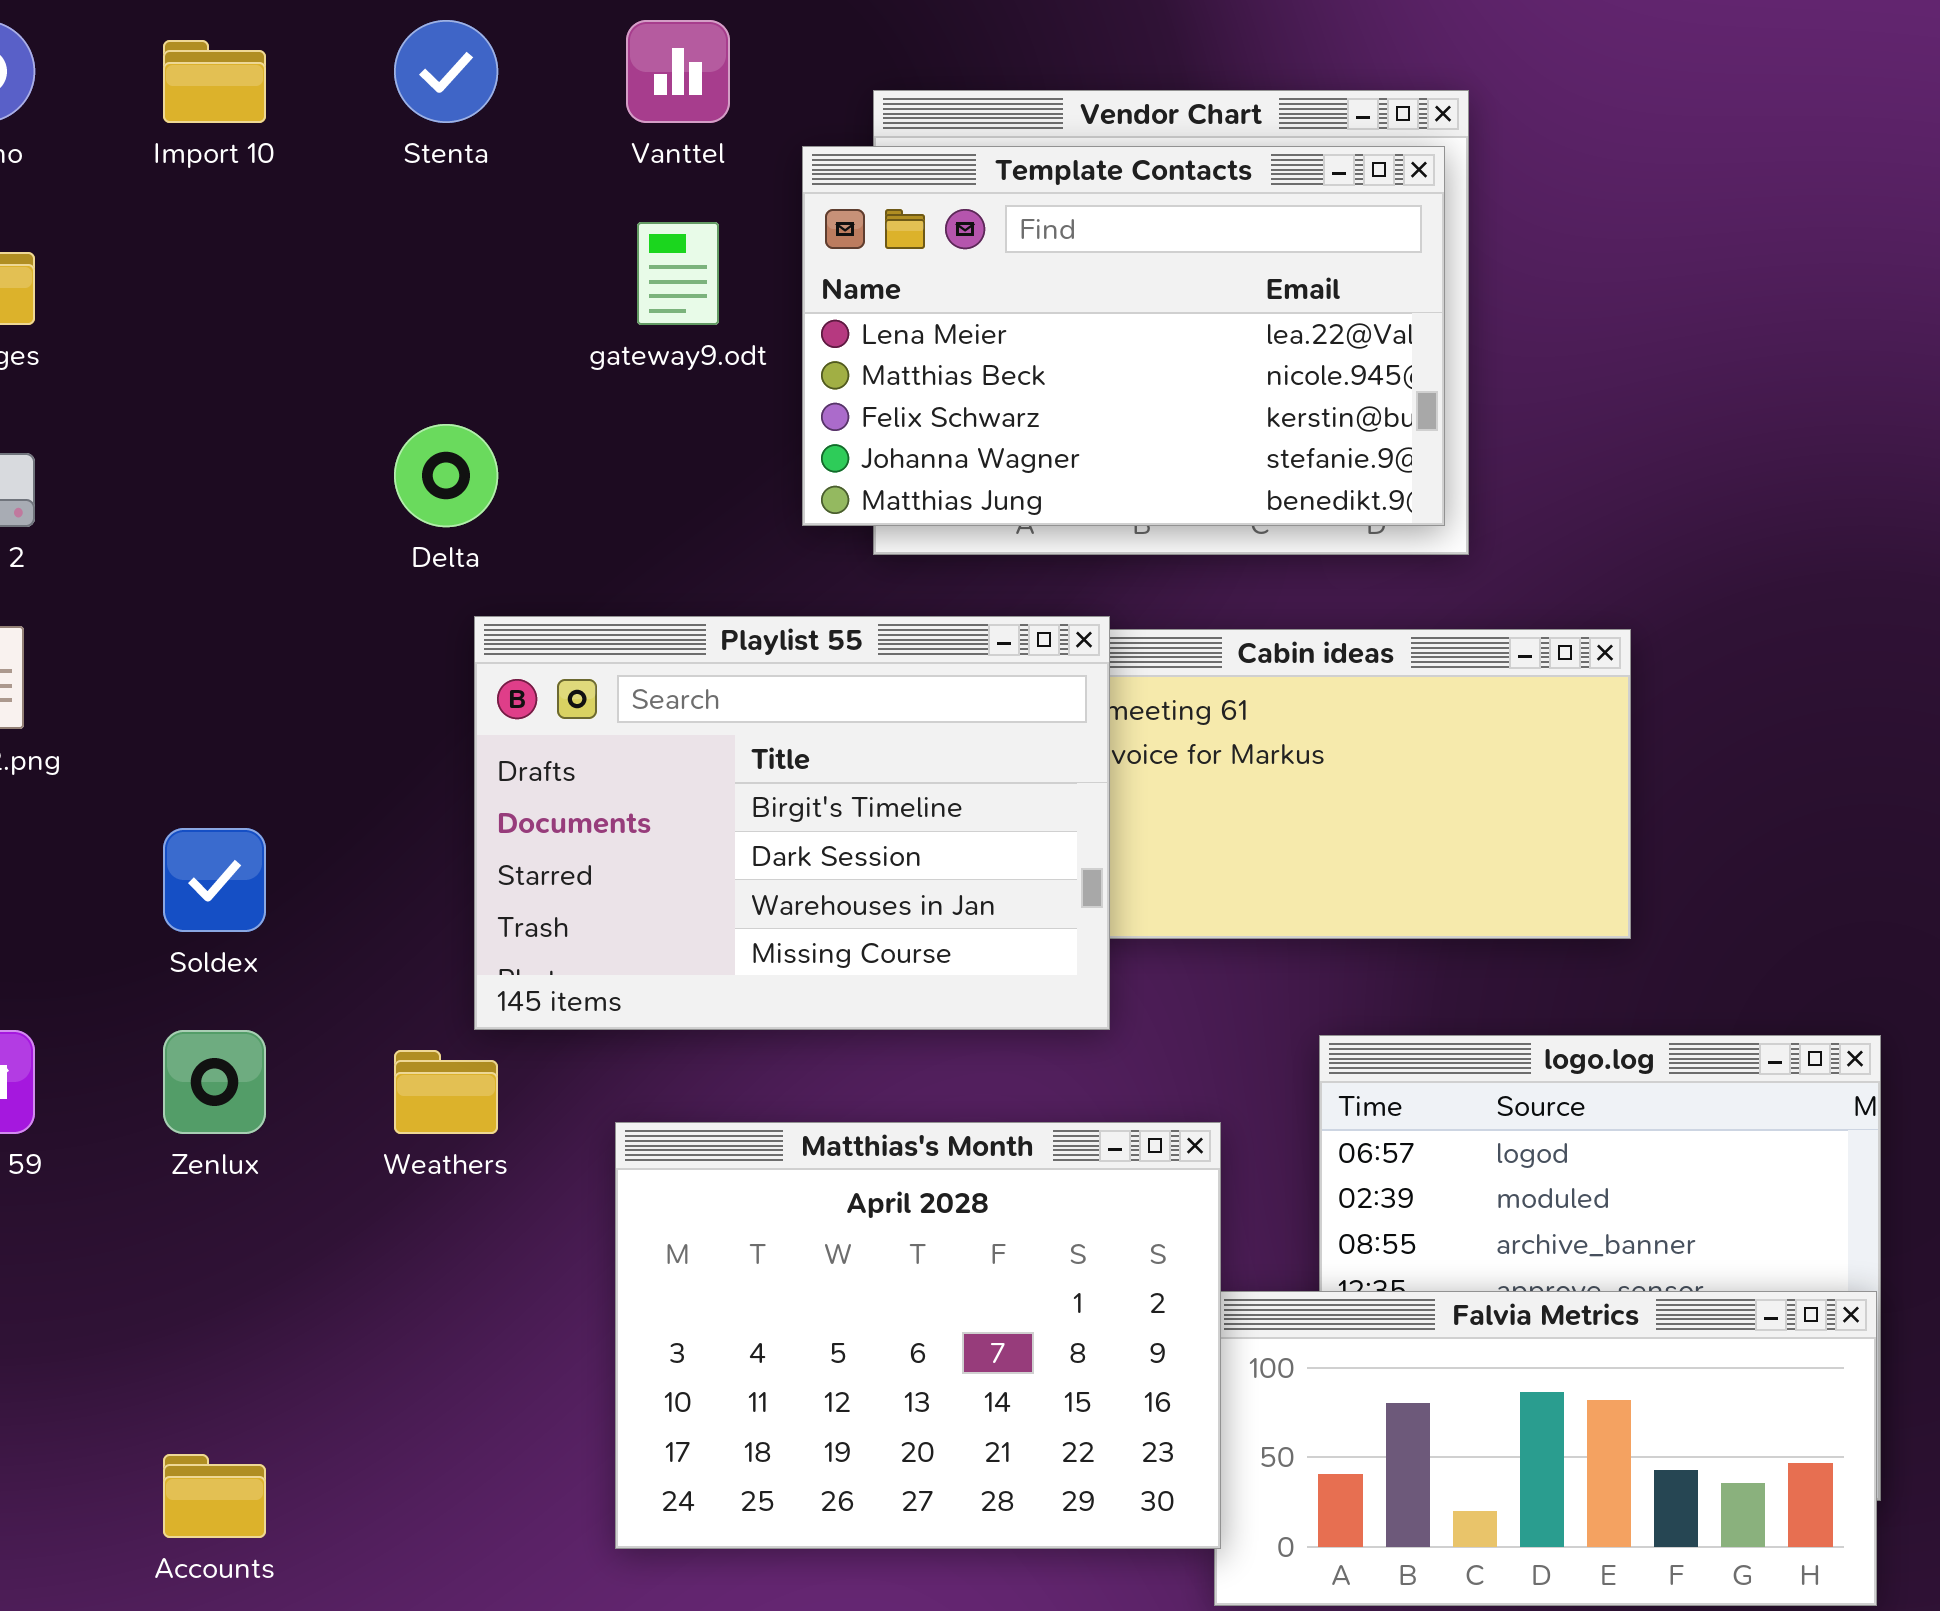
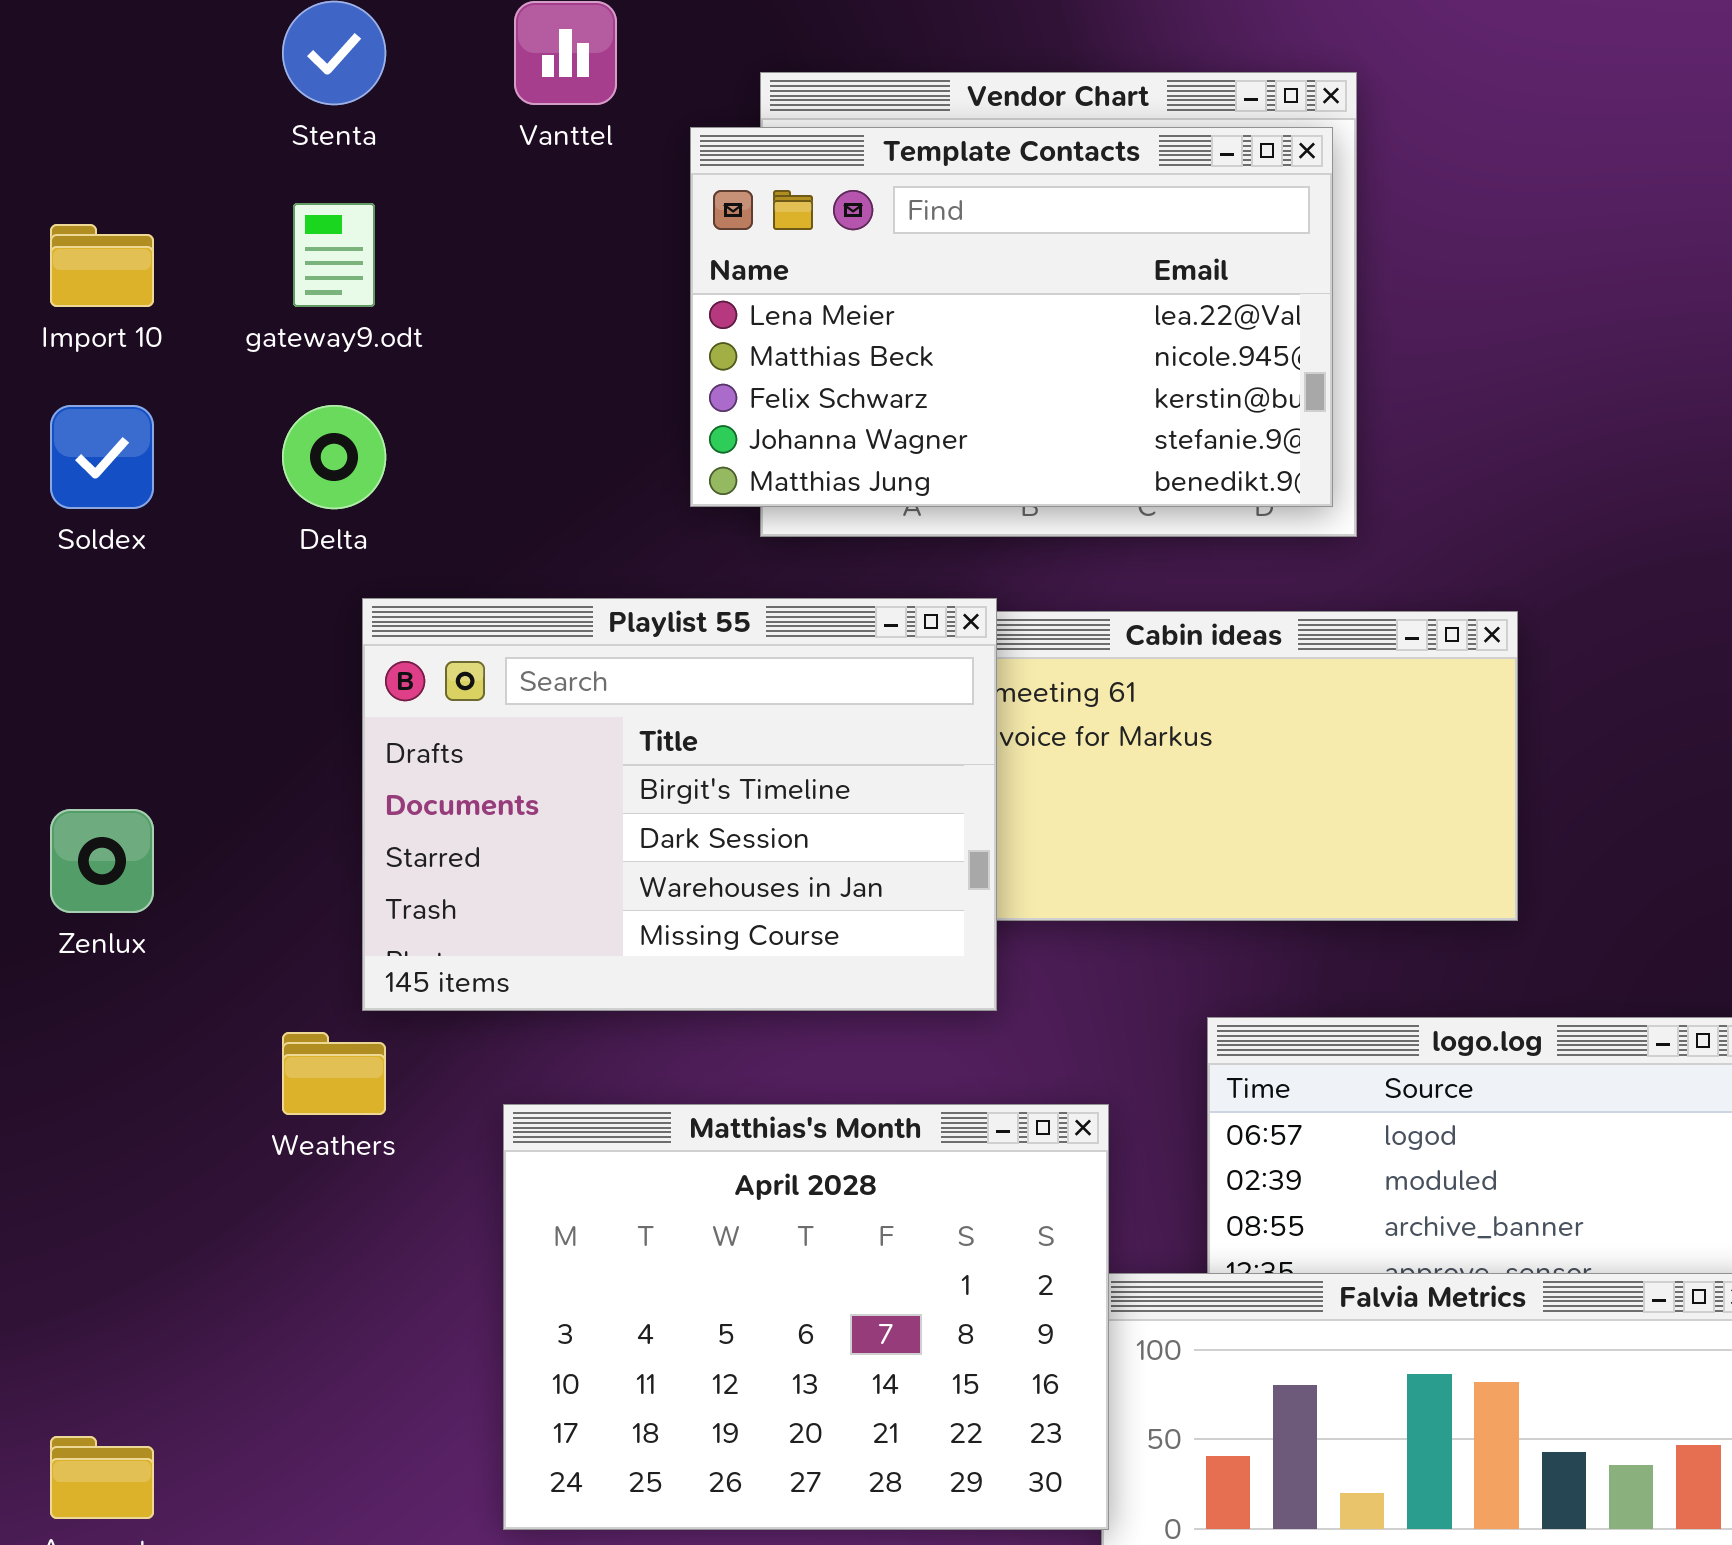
Import 10: [163,40,266,123] -> [50,224,154,307], moved
gateway9.odt: [637,222,719,325] -> [293,203,375,307], moved
Soldex: [163,828,266,932] -> [50,405,154,509], moved
Zenlux: [163,1030,266,1134] -> [50,809,154,913], moved

